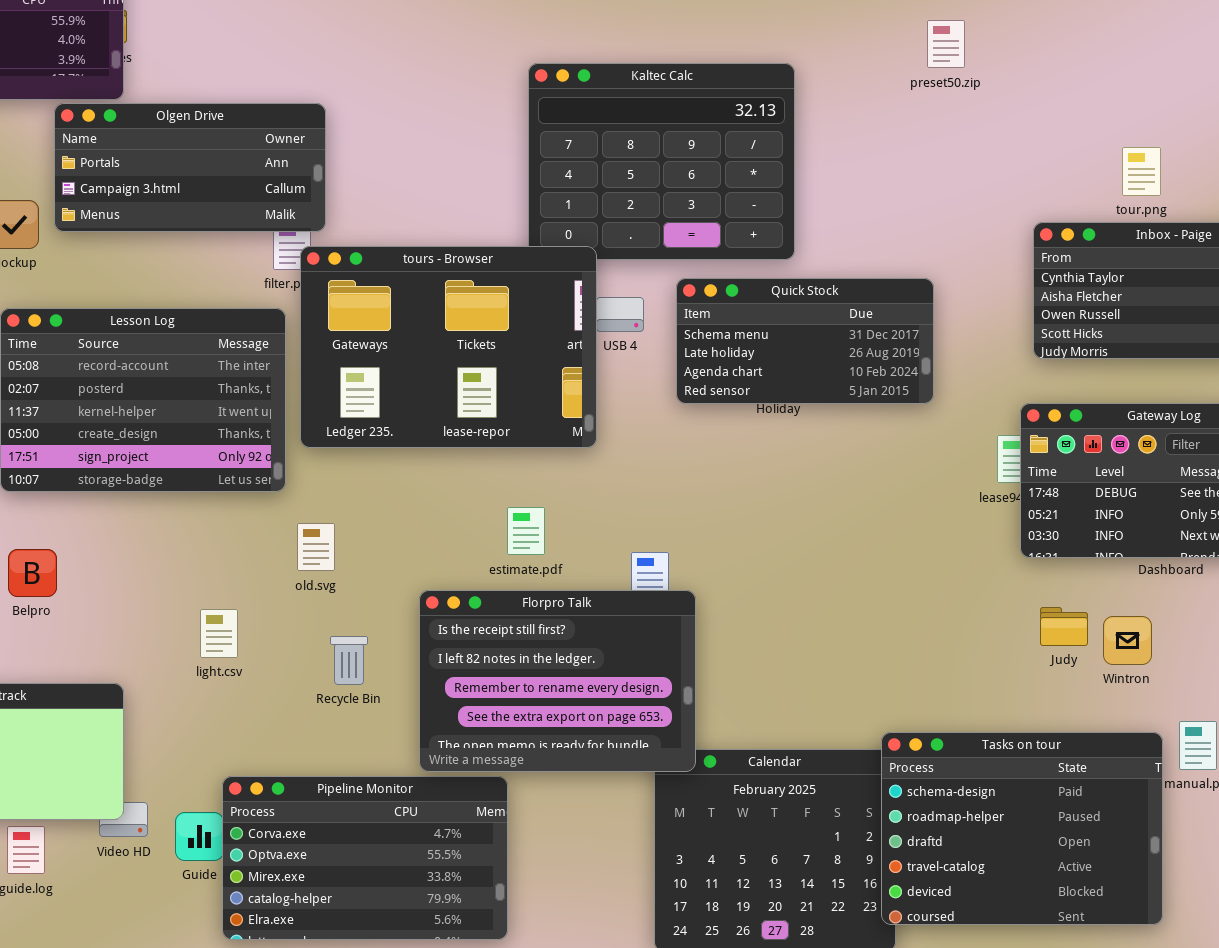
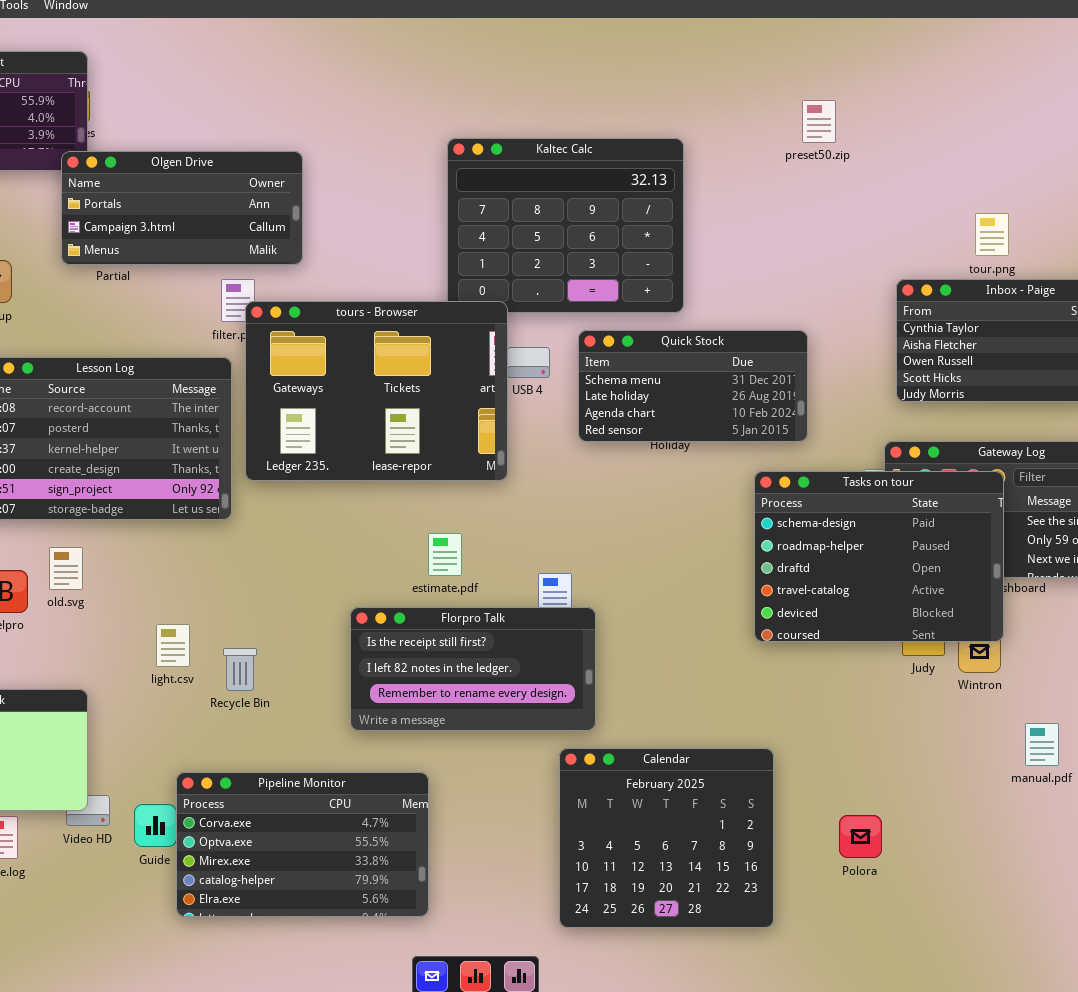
Olgen Drive: [54,103,326,232] -> [61,151,303,265], moved
old.svg: [297,523,335,571] -> [49,547,83,590], moved
Florpro Talk: [419,590,696,772] -> [350,607,596,731], resized
Recycle Bin: [330,636,368,685] -> [223,648,257,691], moved
Tasks on tour: [881,732,1163,925] -> [754,471,1004,642], moved

